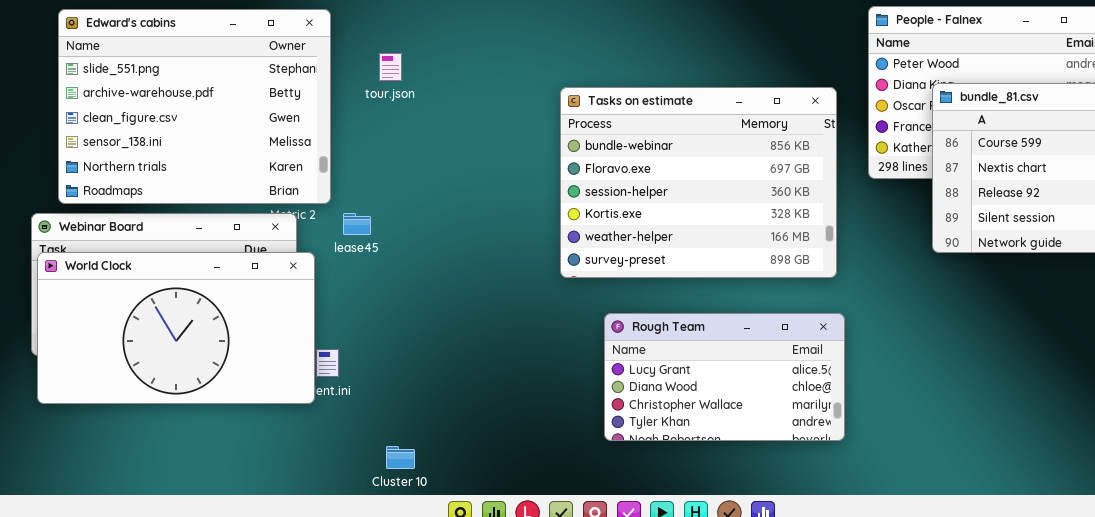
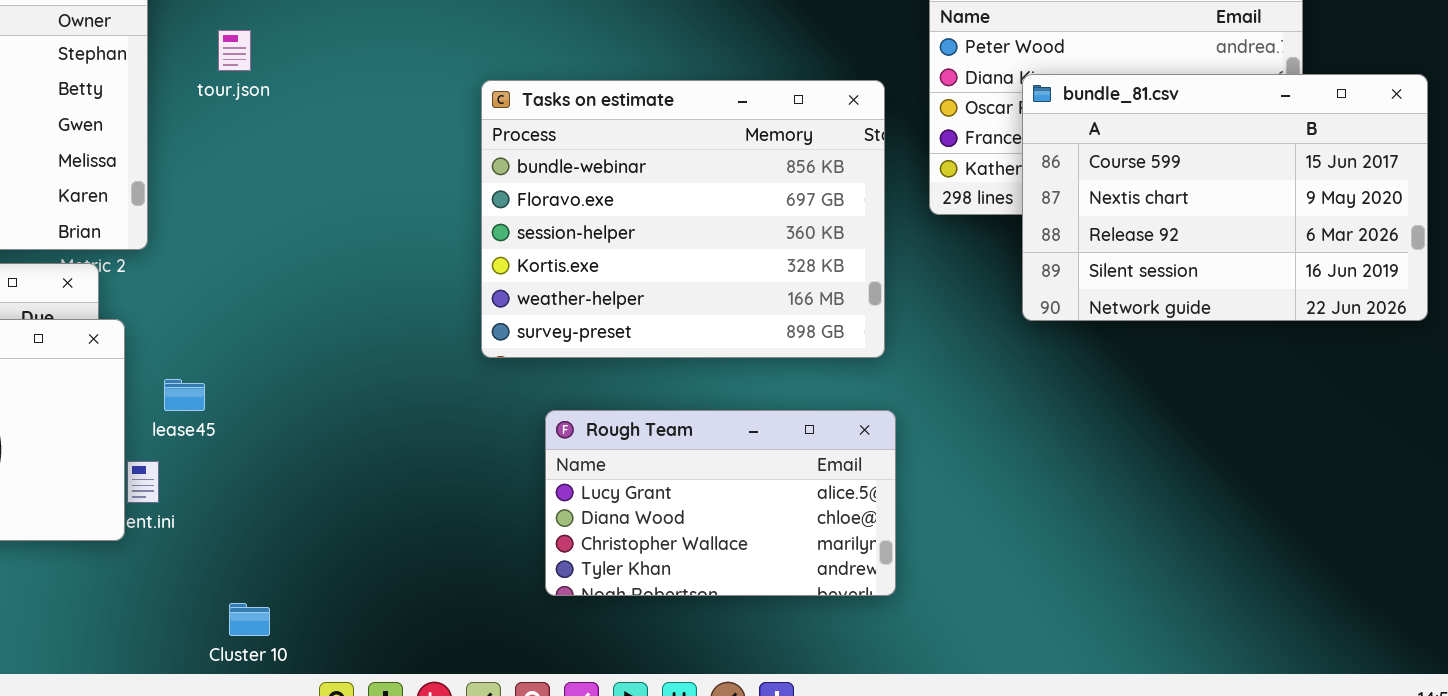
lease45: [343,213,371,235] -> [164,379,205,411], moved

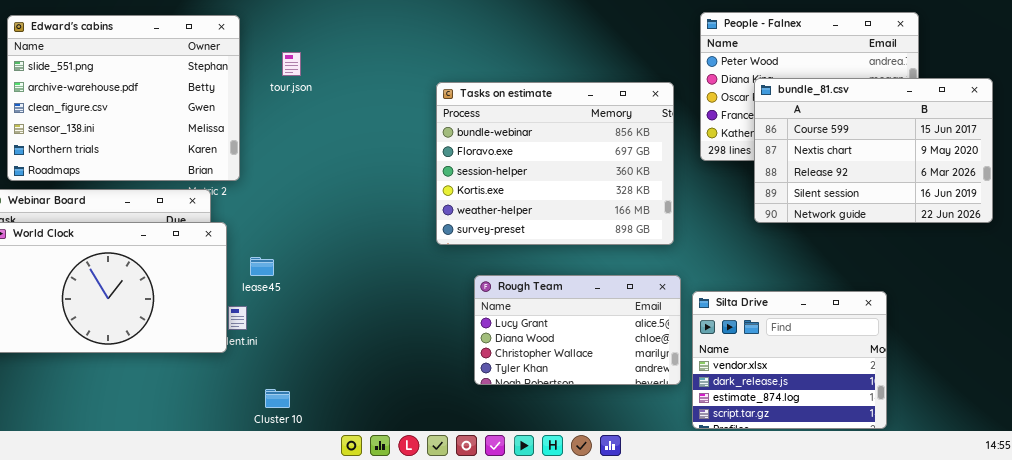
Silta Drive: none -> [692,291,887,429], opened
Cluster 10: [229,603,270,636] -> [265,389,290,408], moved

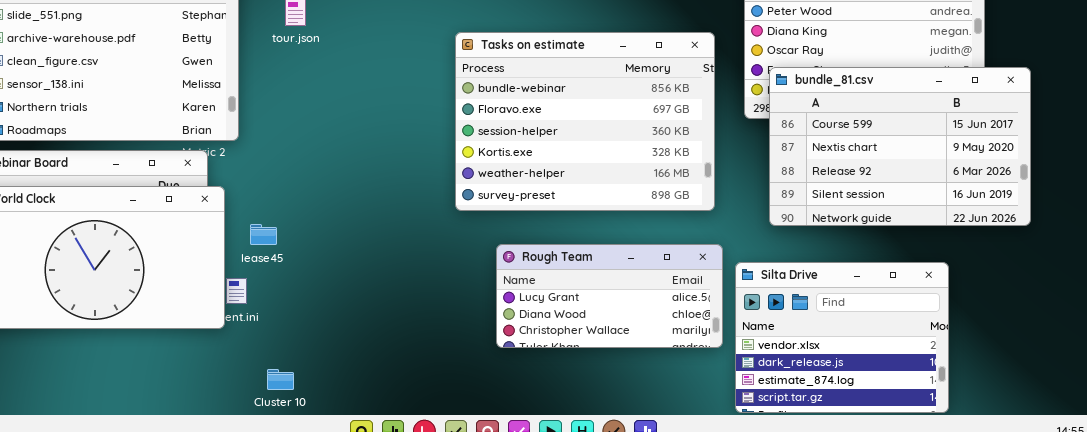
bundle_81.csv: [754,78,993,223] -> [769,67,1031,226], moved
Rough Team: [474,275,681,385] -> [496,244,723,348], resized

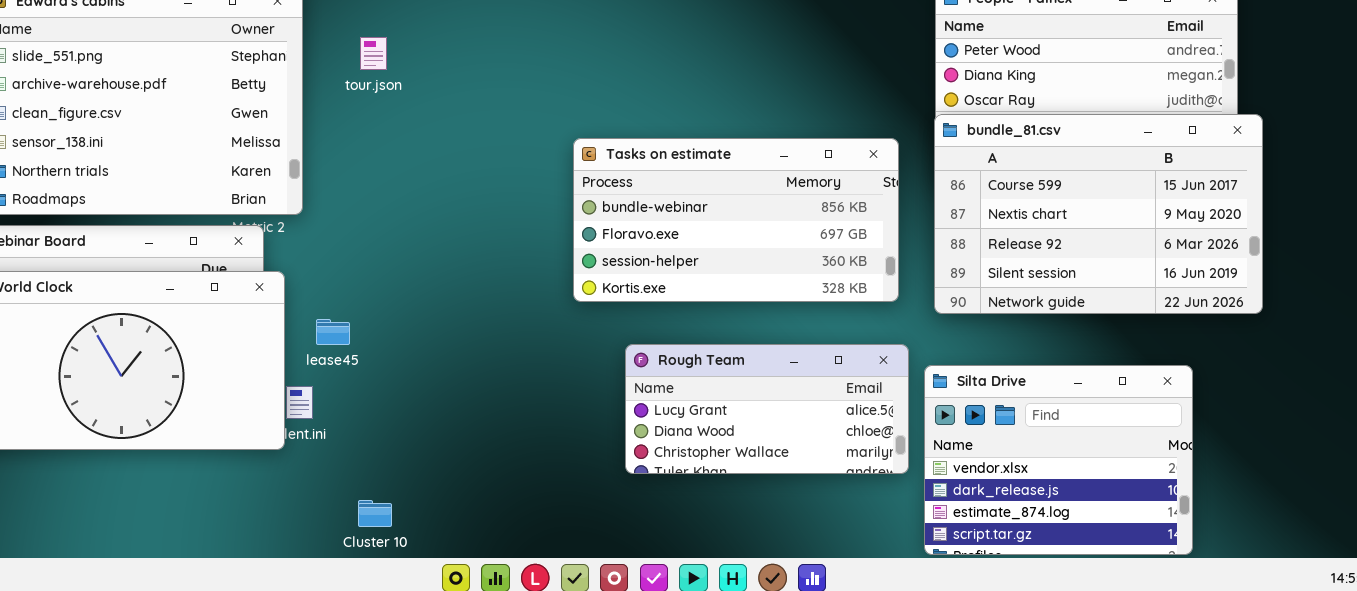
Tasks on estimate: [455,32,715,211] -> [573,138,899,302], resized
bundle_81.csv: [769,67,1031,226] -> [934,114,1263,314], moved
Cluster 10: [267,369,294,390] -> [358,500,392,527], moved

